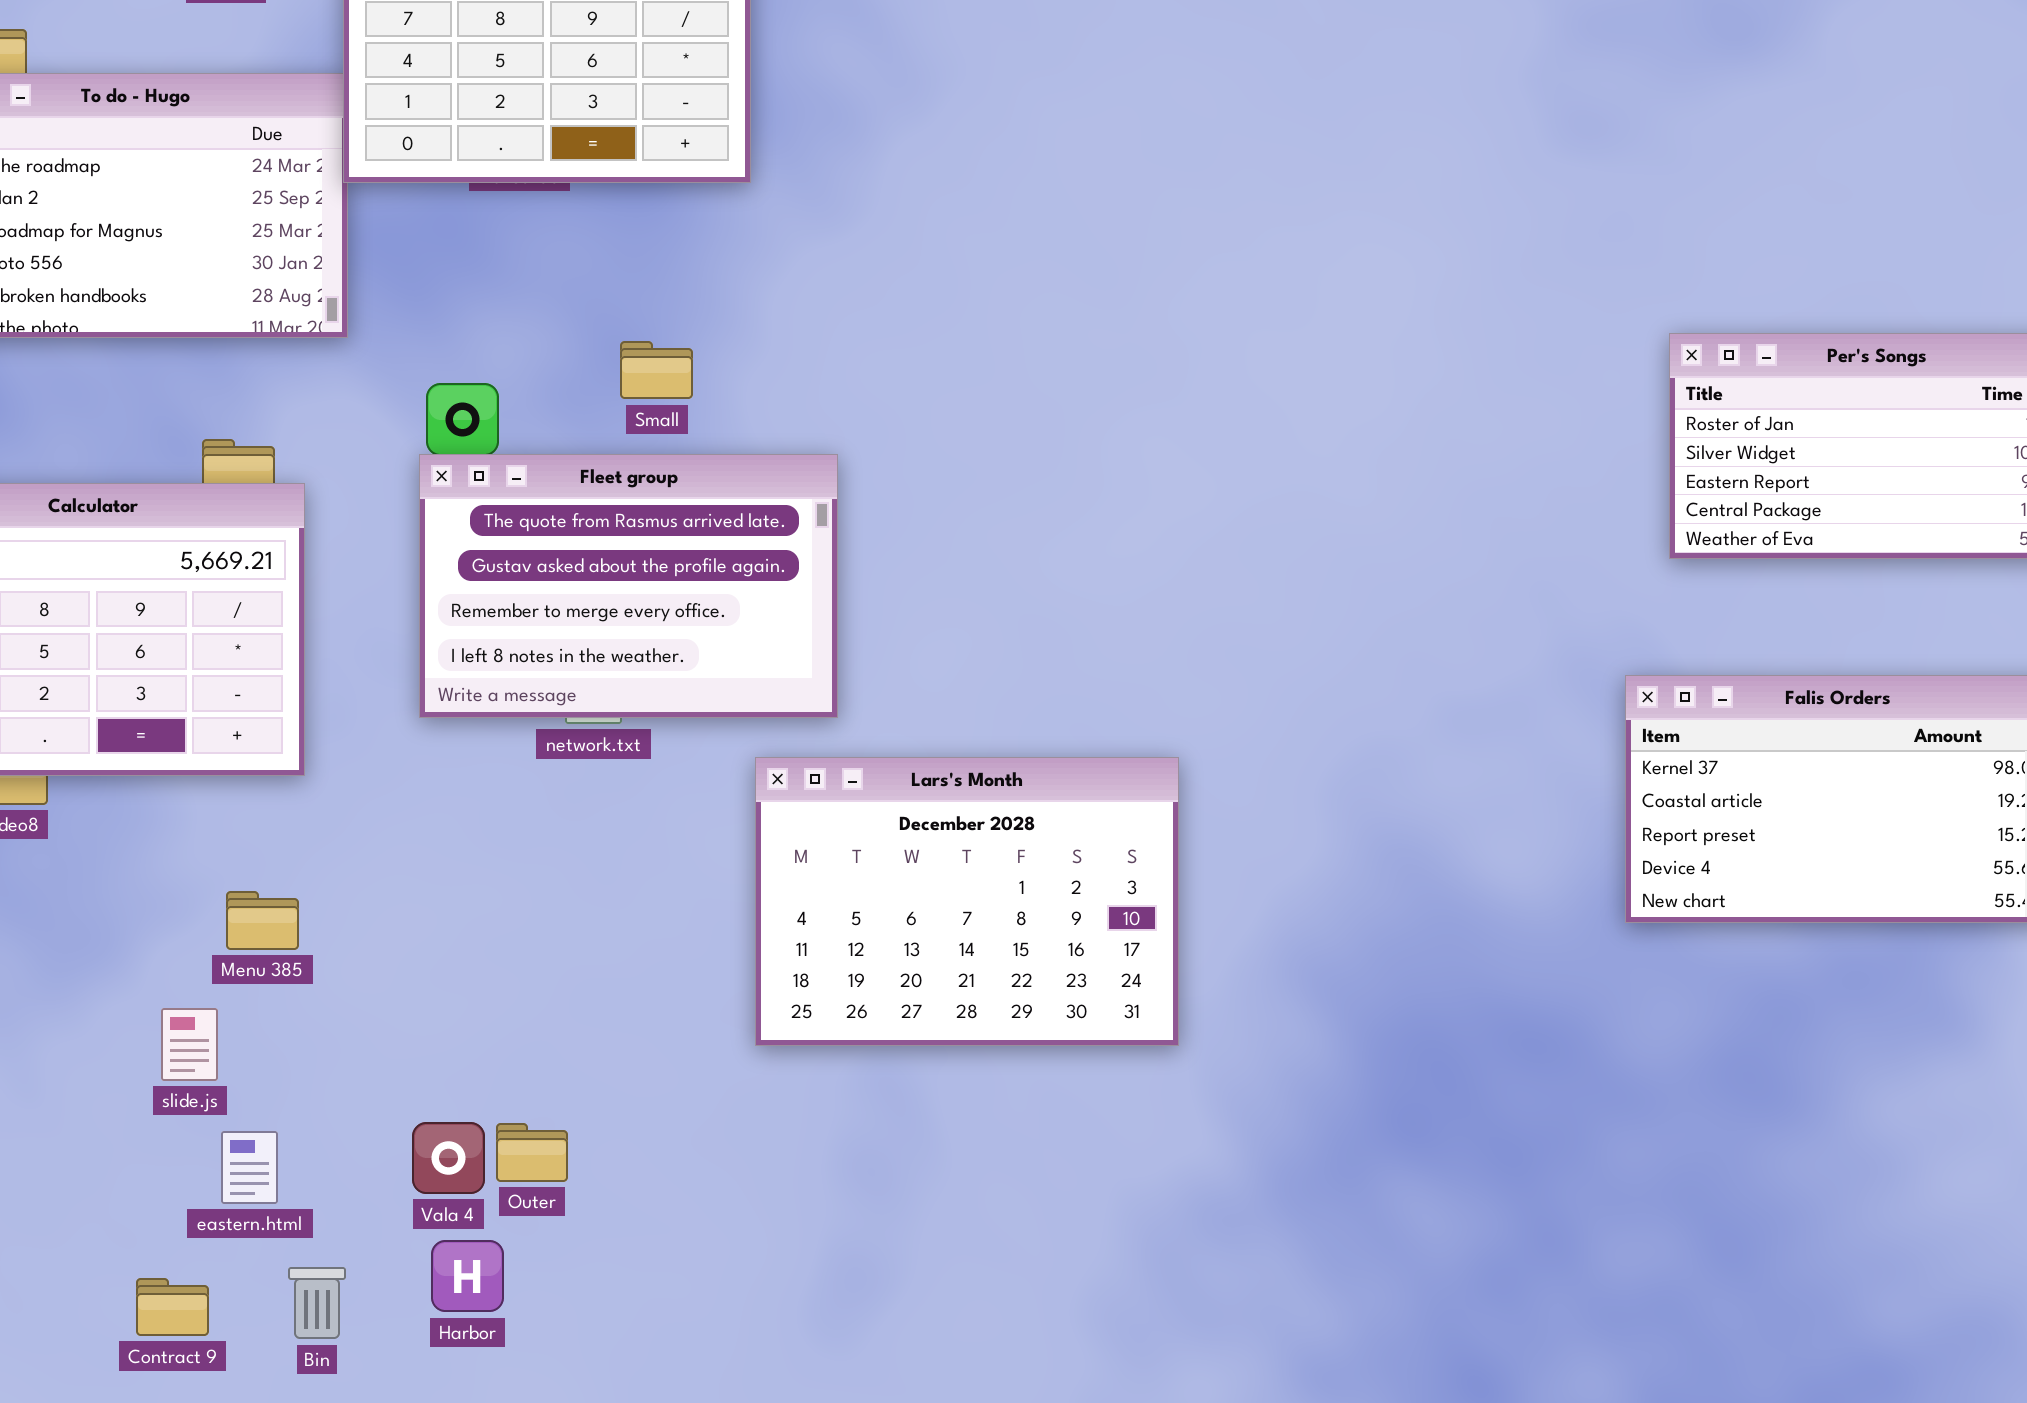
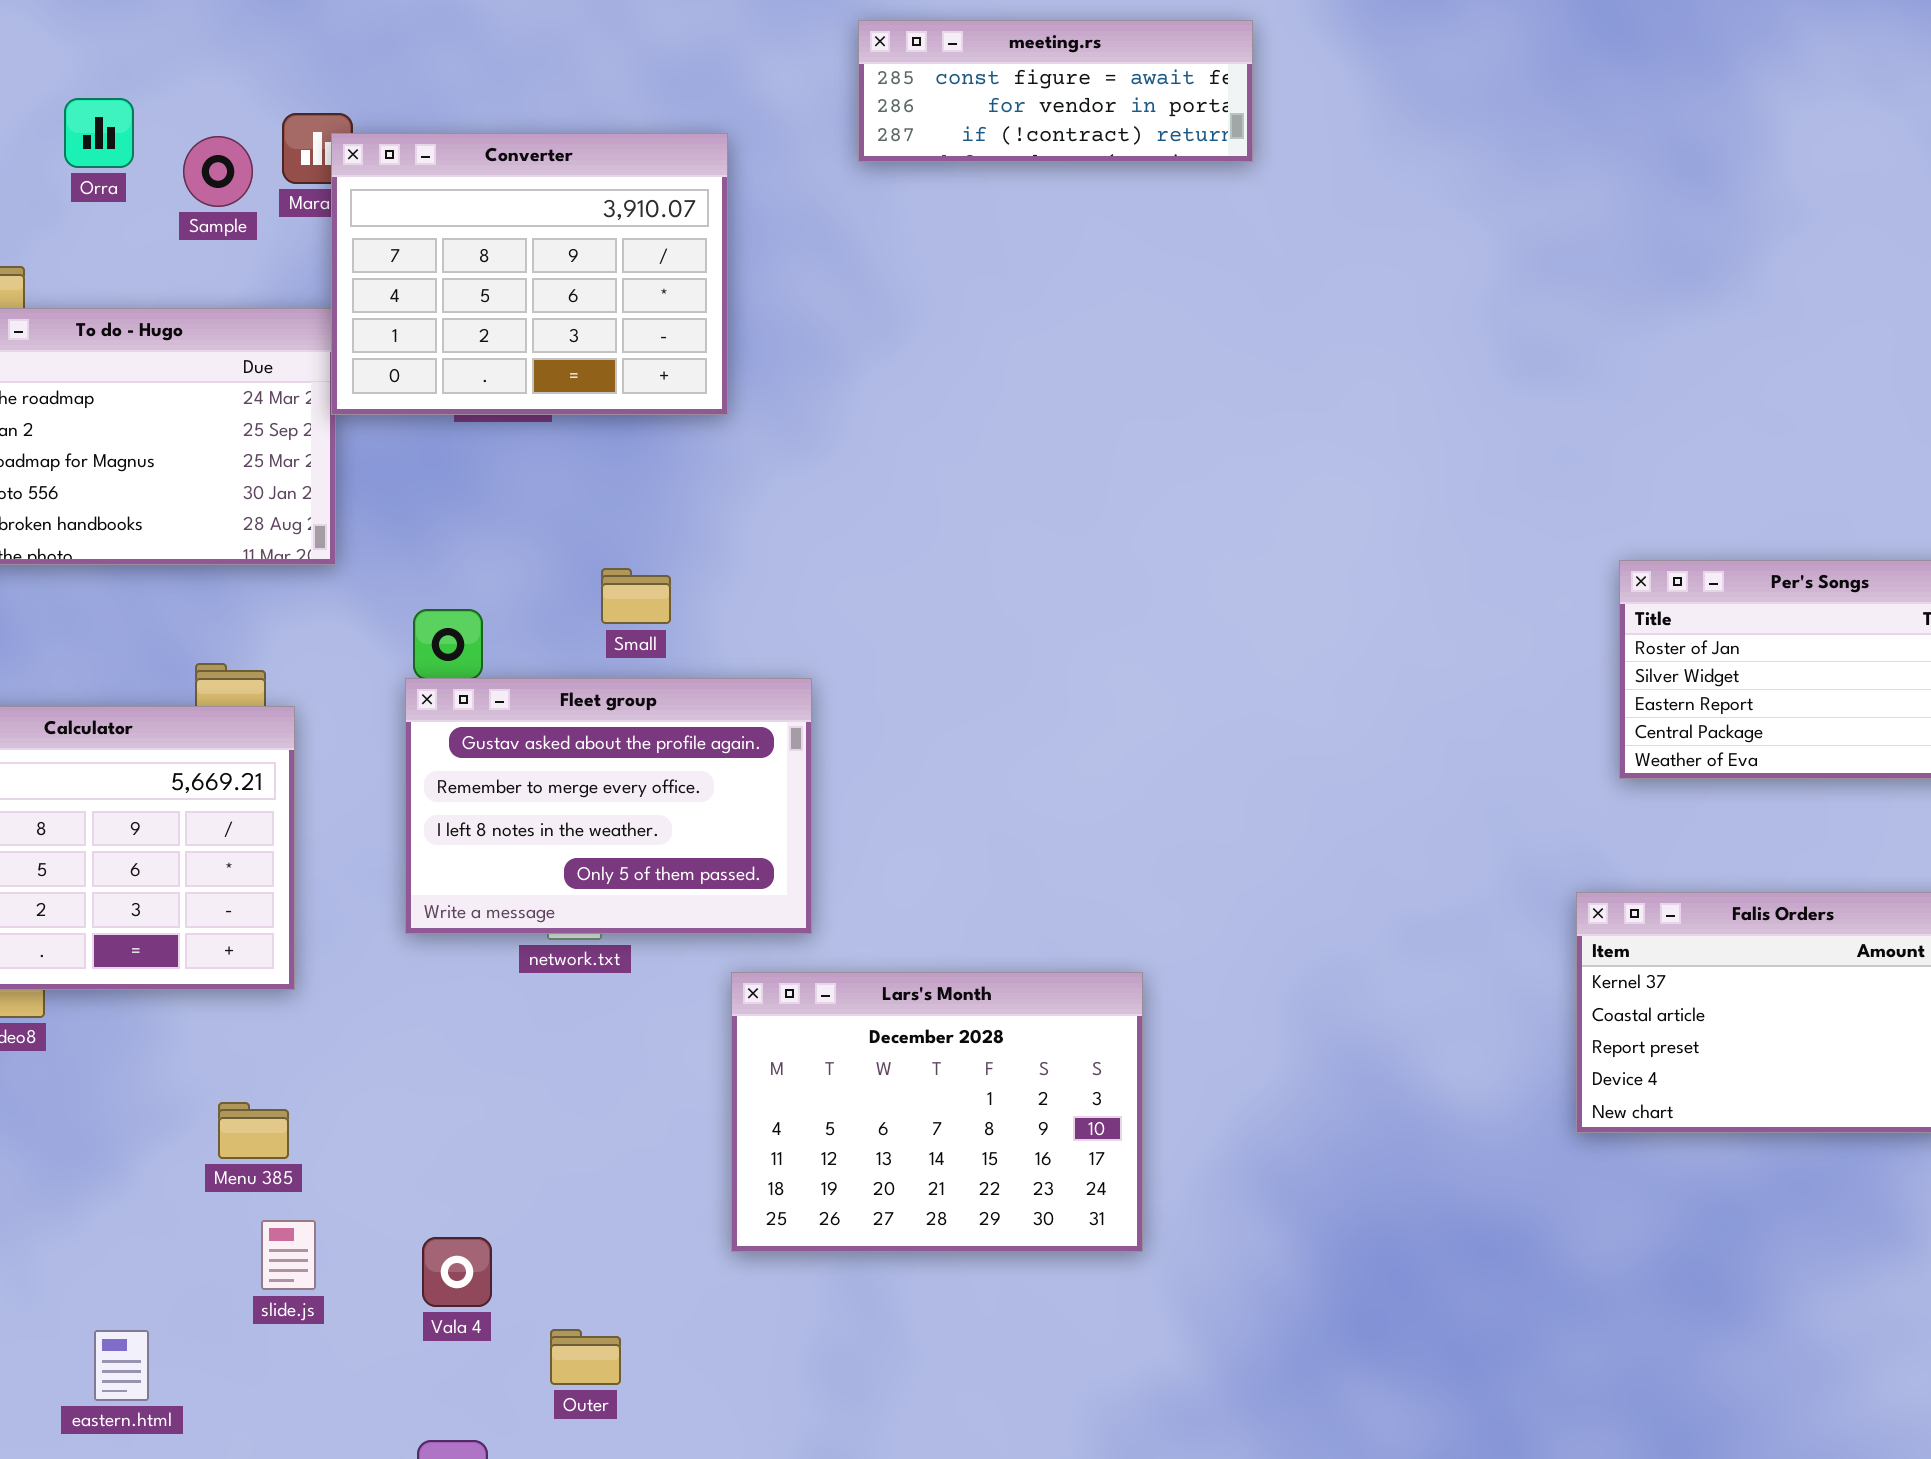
Fleet group: [419,454,838,718] -> [405,678,812,934], scrolled down 1 row
slide.js: [161,1008,218,1081] -> [261,1220,316,1290], moved
Vala 4: [412,1122,485,1194] -> [422,1237,492,1307], moved
Outer: [496,1123,568,1182] -> [550,1329,621,1385], moved
eastern.html: [221,1131,278,1204] -> [94,1330,149,1401], moved

